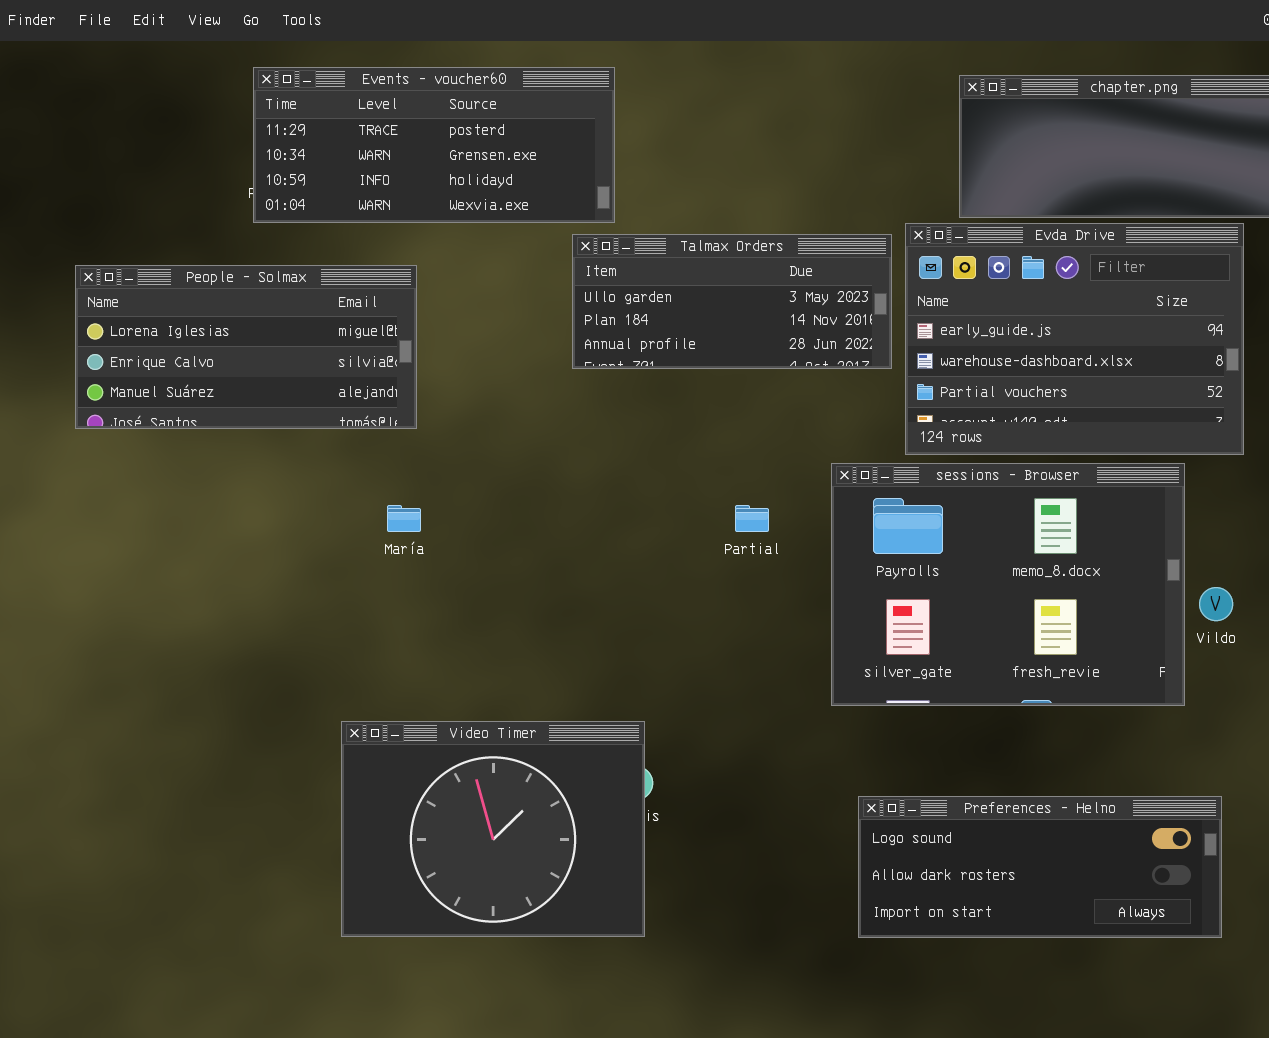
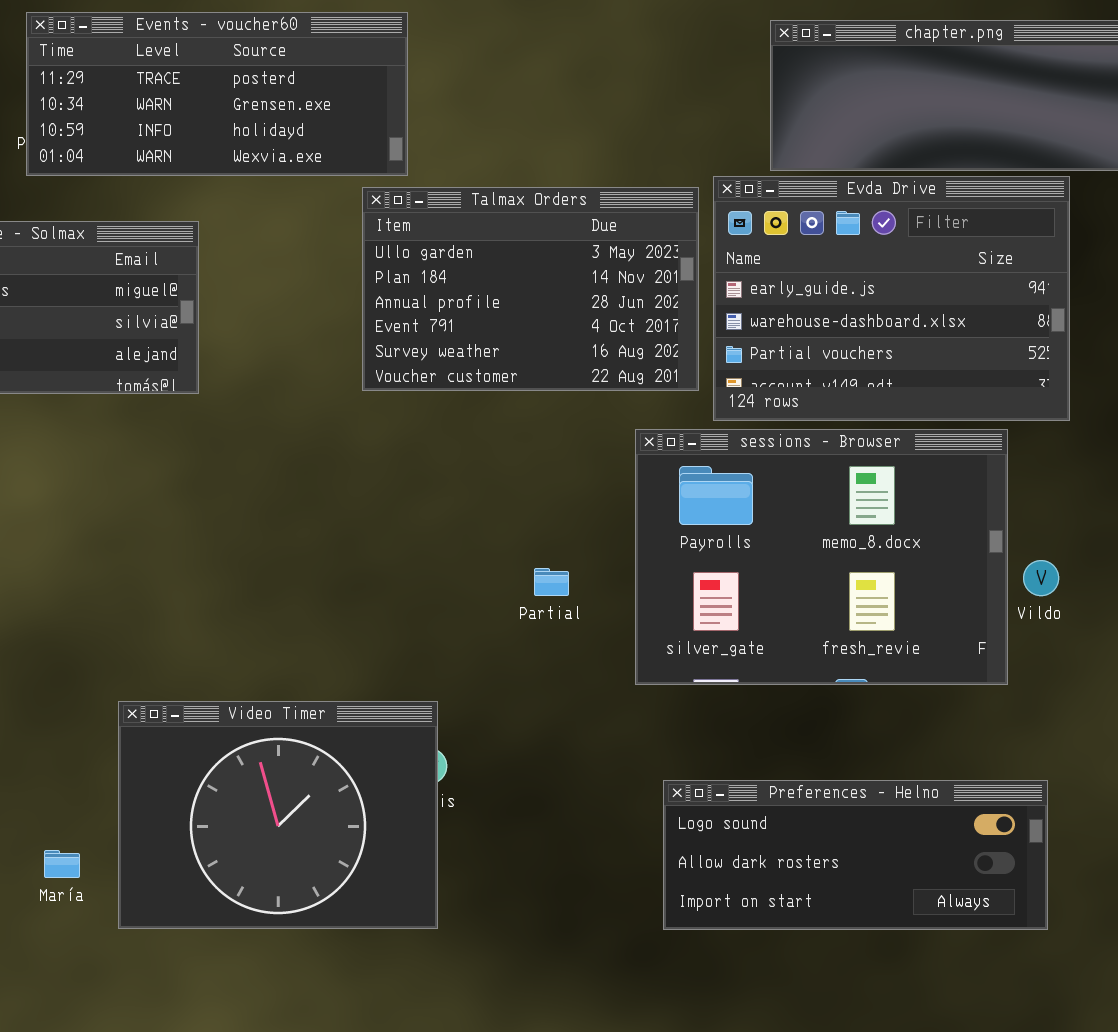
Talmax Orders: [572,234,892,369] -> [362,187,699,391], resized
María: [387,505,421,532] -> [44,850,80,878], moved
Partial: [735,505,769,532] -> [534,568,569,596], moved

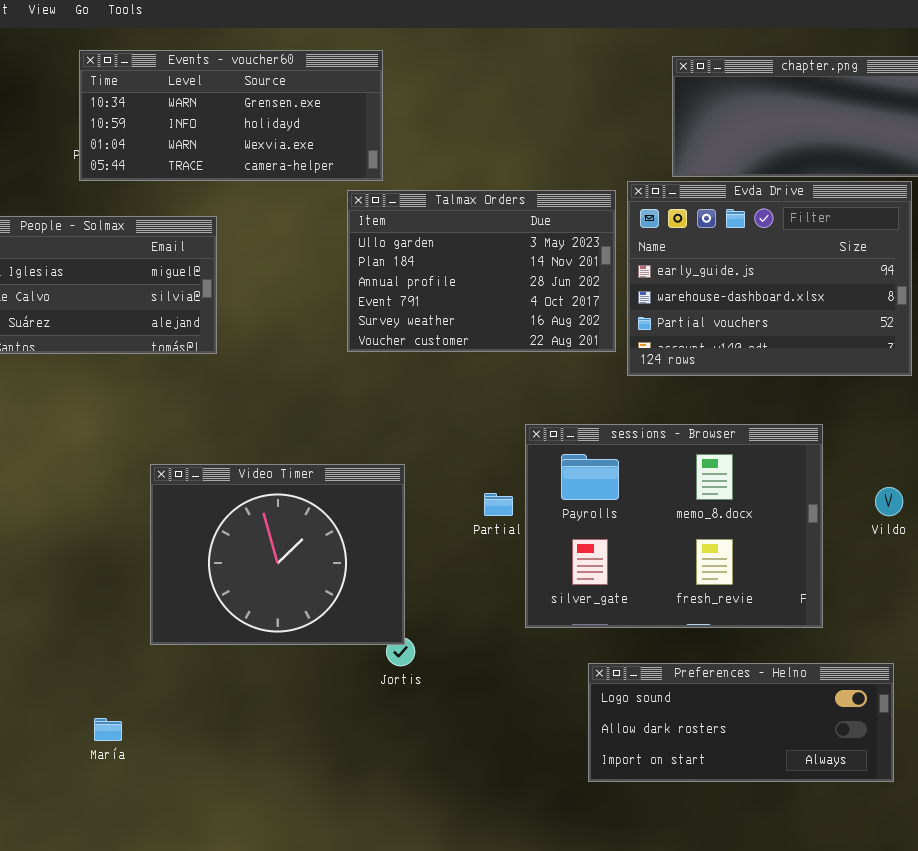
Events - voucher60: [26,12,408,176] -> [79,50,383,181], scrolled down 1 row
sessions - Browser: [635,429,1008,685] -> [525,424,823,628], moved
Video Timer: [118,701,438,929] -> [150,464,405,645], moved

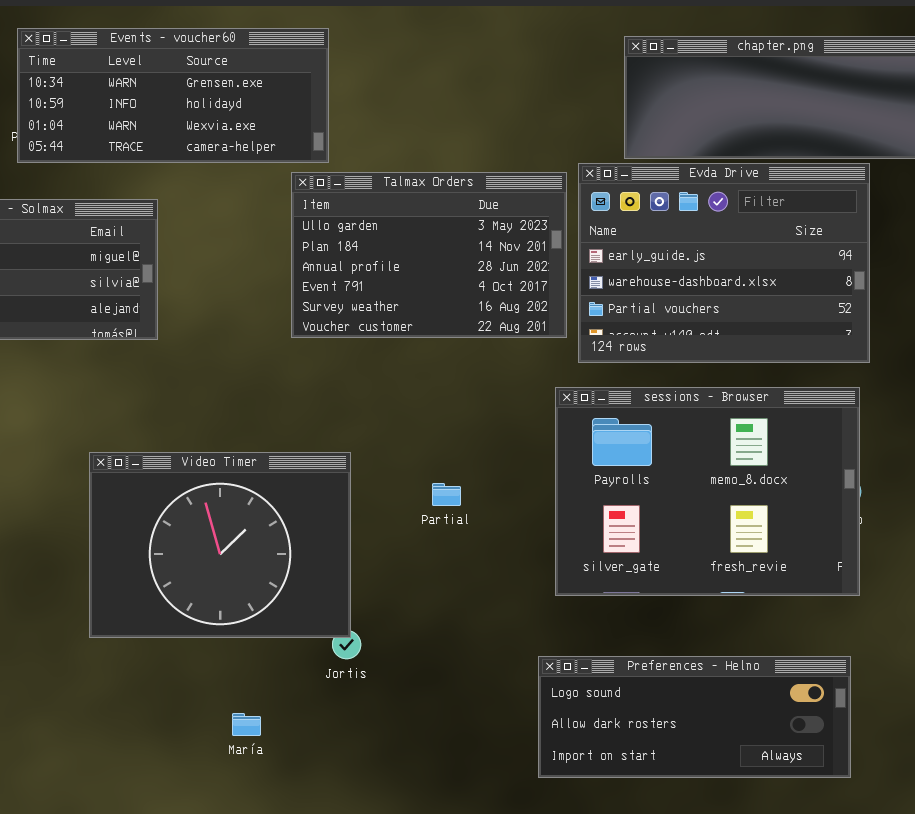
sessions - Browser: [525,424,823,628] -> [555,387,860,596], moved
María: [94,718,122,741] -> [232,713,261,736], moved

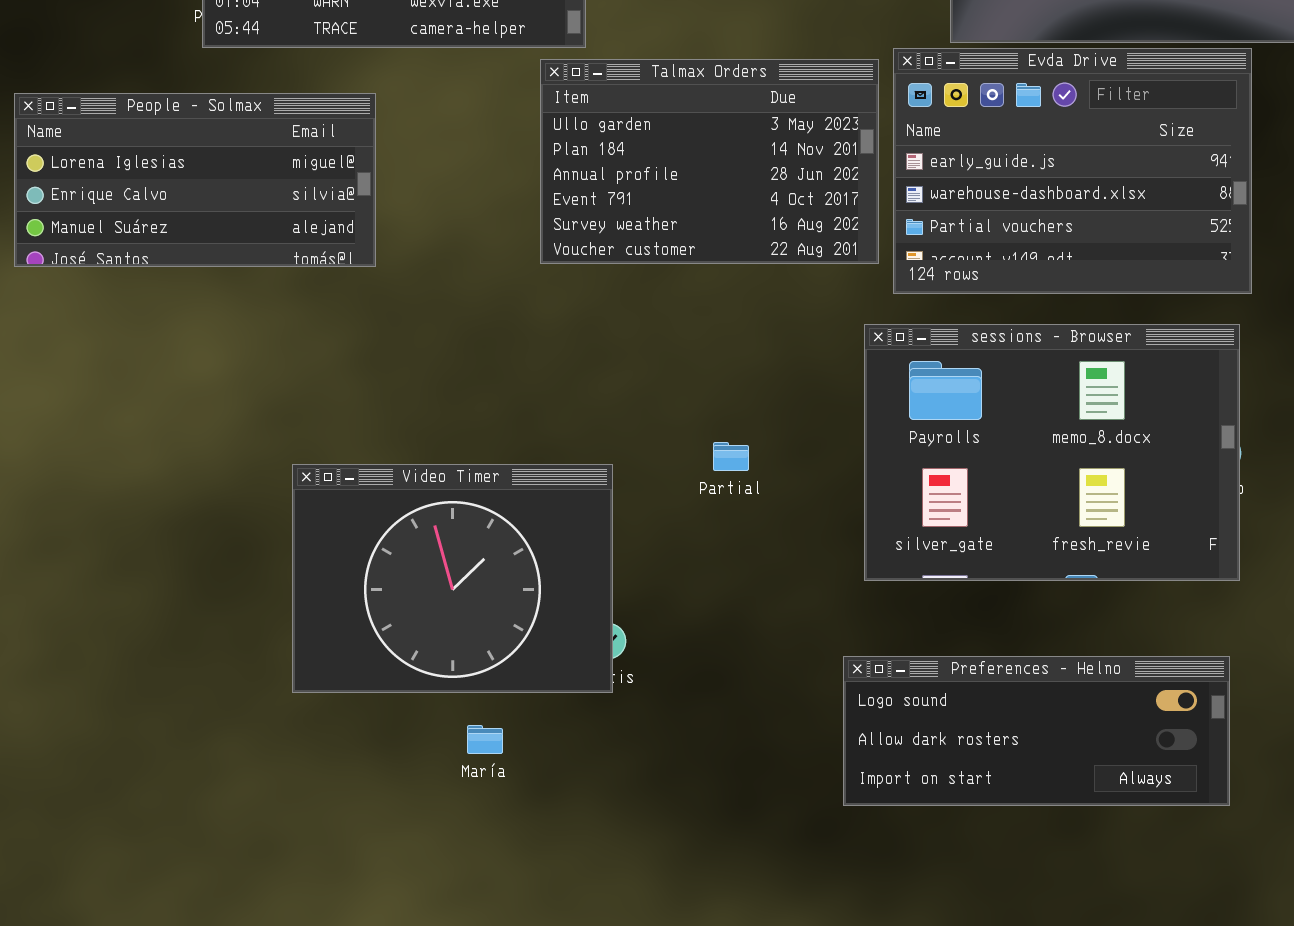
Video Timer: [89,452,351,638] -> [292,464,613,693], moved

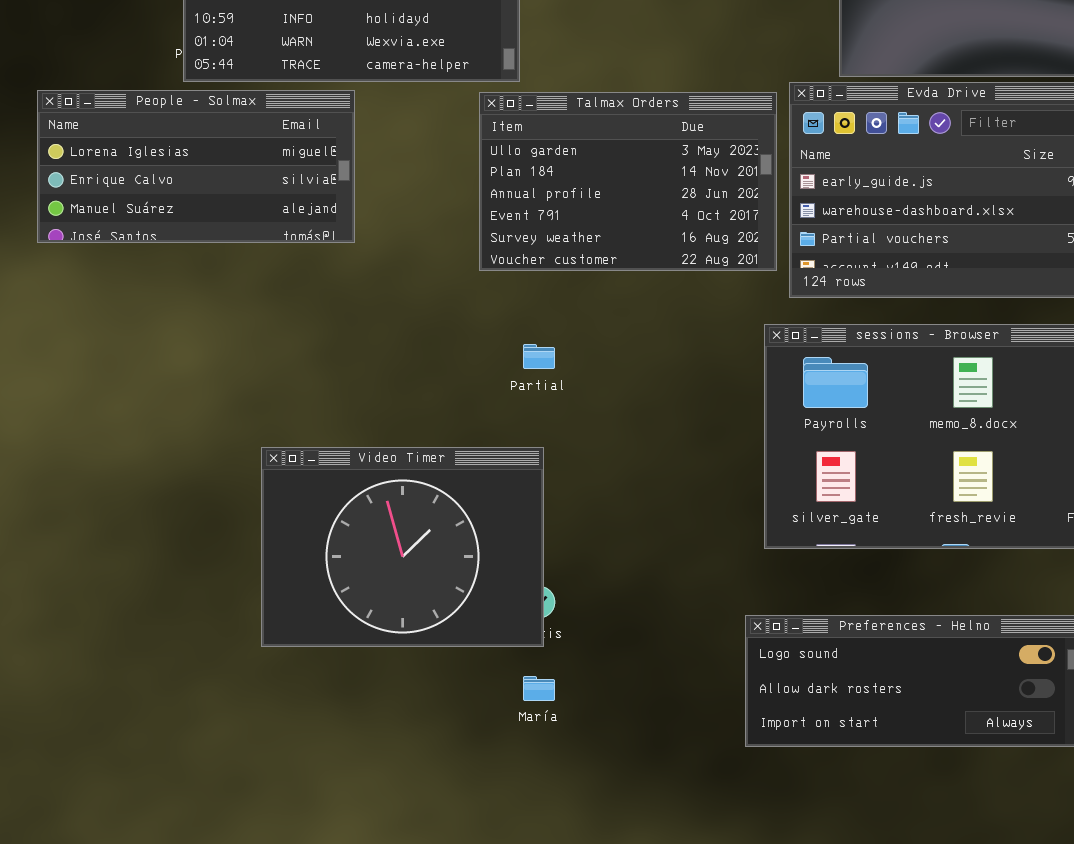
People - Solmax: [14,93,376,267] -> [37,90,355,243], moved
Partial: [713,442,749,471] -> [523,344,555,369], moved
María: [467,725,503,754] -> [523,676,555,701], moved

